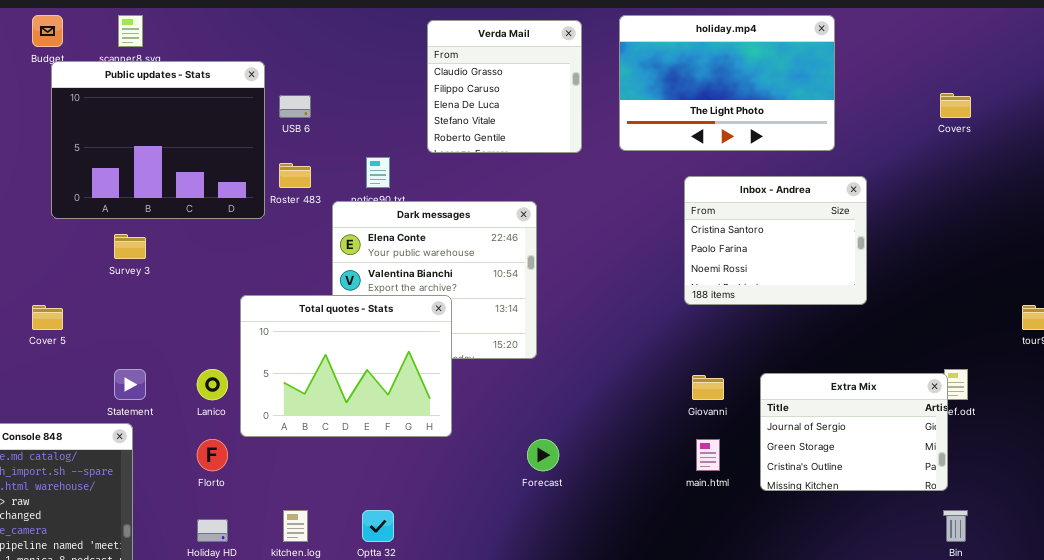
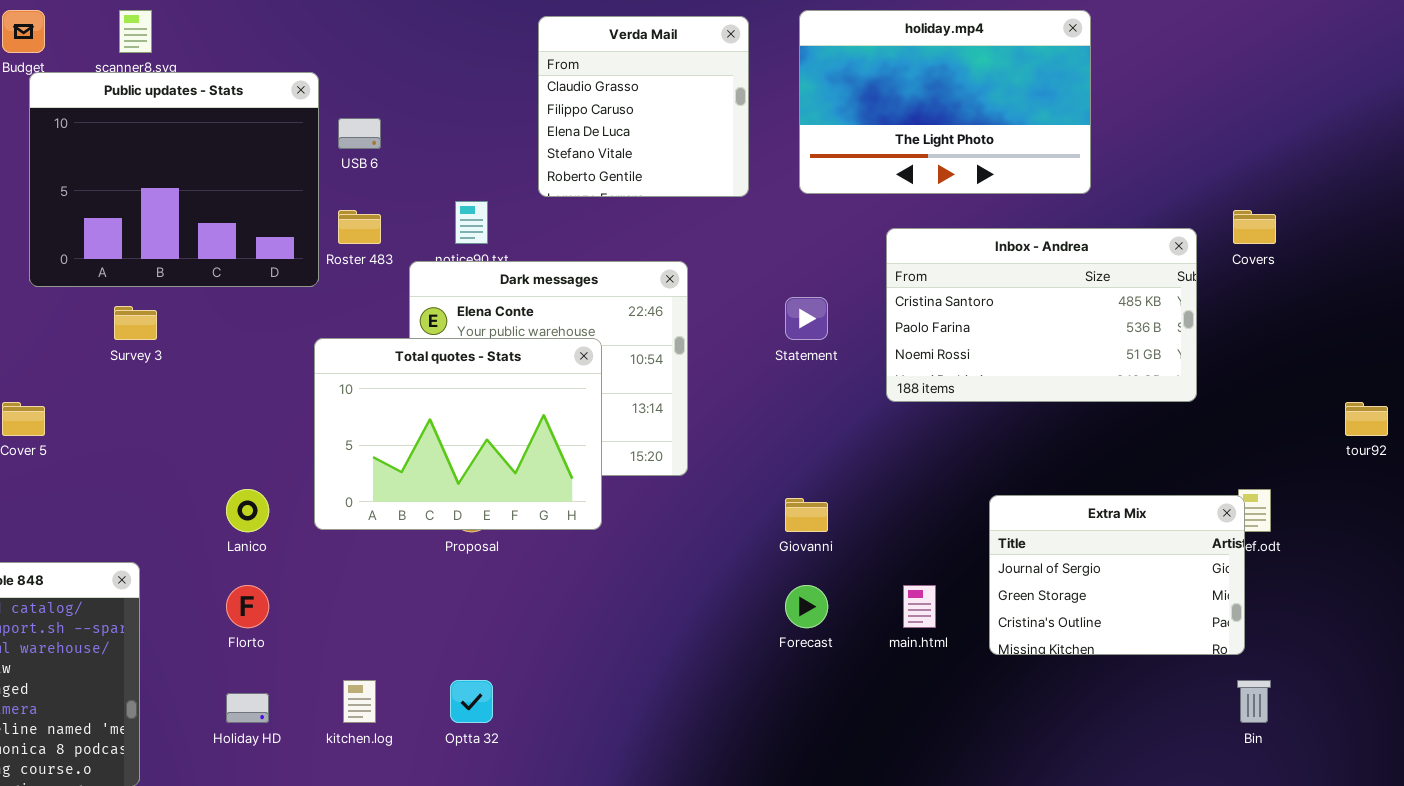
Covers: [940,93,971,118] -> [1233,210,1276,244], moved
Inbox - Andrea: [684,176,867,305] -> [886,228,1197,402], resized
Total quotes - Stats: [240,295,452,437] -> [314,338,602,530], moved
Statement: [114,369,146,400] -> [785,297,828,340], moved
Giovanni: [692,375,724,400] -> [785,498,828,532], moved
Forecast: [527,439,559,471] -> [785,585,828,628], moved

